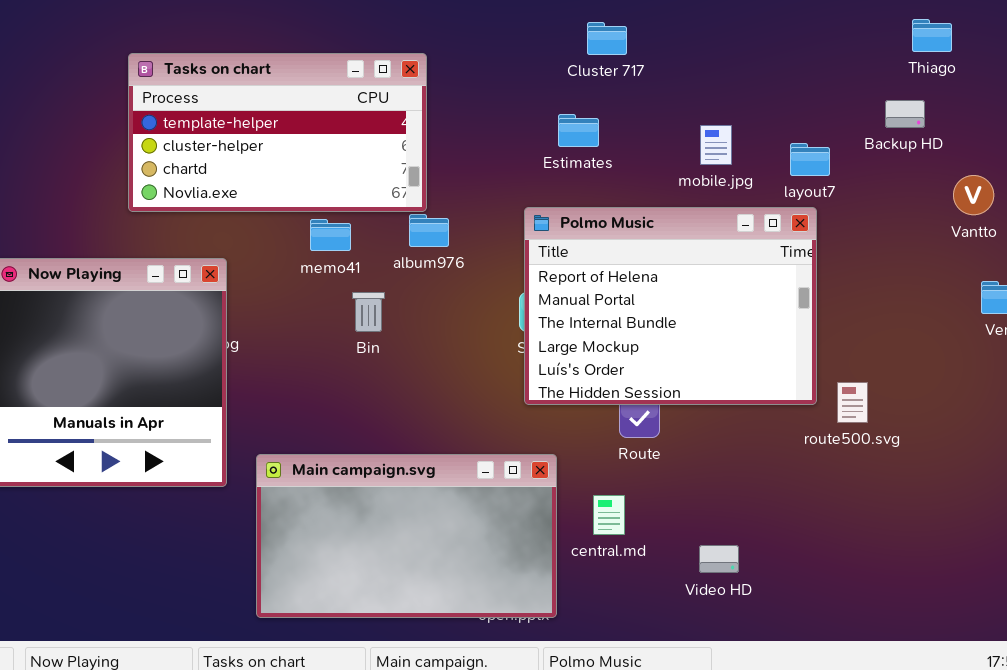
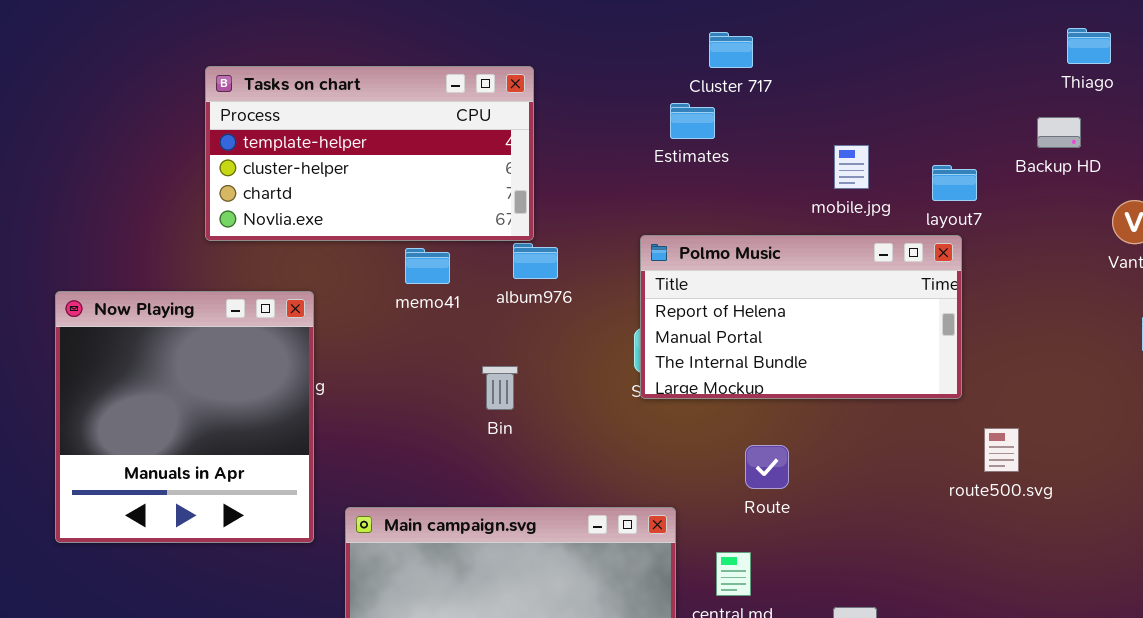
Estimates: [558,114,599,147] -> [670,103,715,139], moved
Polmo Music: [524,207,817,405] -> [640,235,962,399], resized
Bin: [352,292,385,332] -> [482,366,518,410], moved

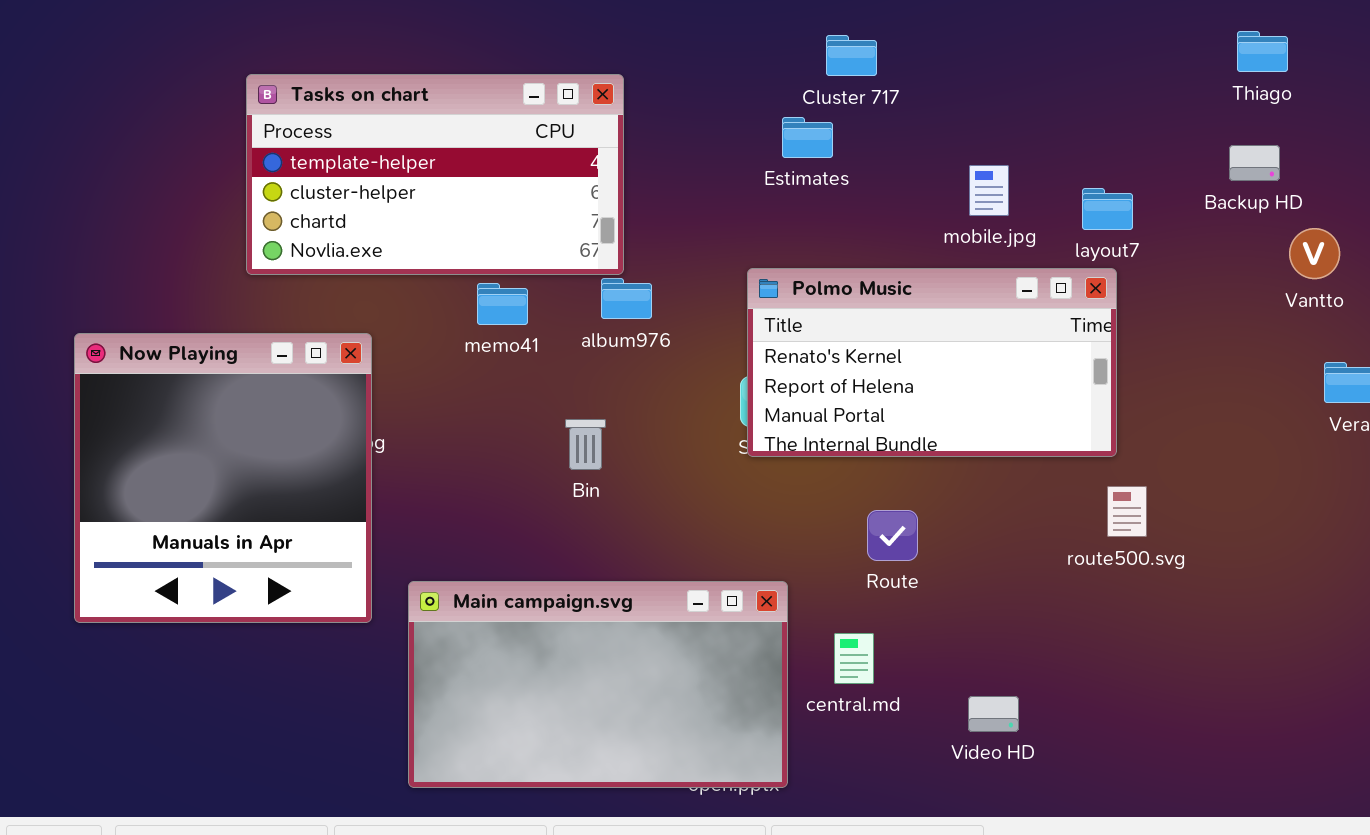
Backup HD: [1037,117,1081,148] -> [1229,145,1280,181], moved
Polmo Music: [640,235,962,399] -> [747,268,1117,457], scrolled up 1 row
route500.svg: [984,428,1019,472] -> [1107,486,1147,537], moved

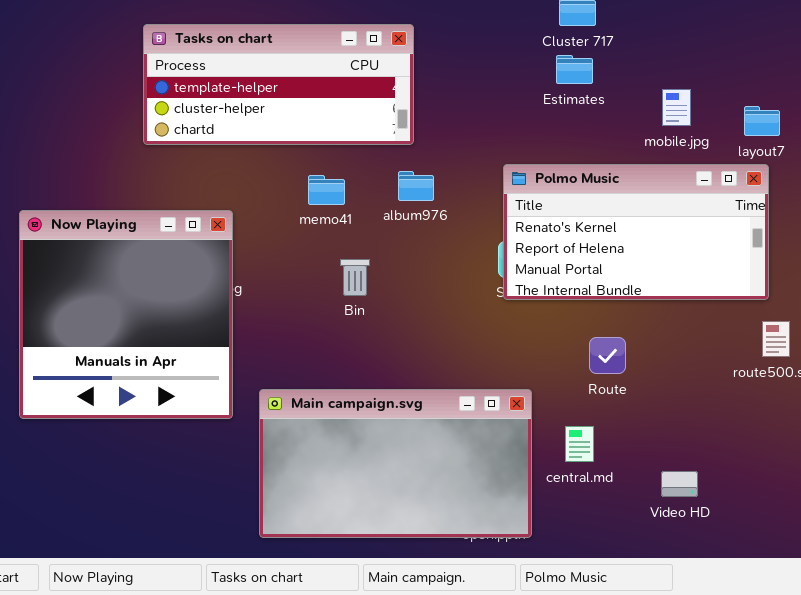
Tasks on chart: [246,74,624,275] -> [143,24,414,145], resized
Estimates: [782,117,833,158] -> [556,55,593,84], moved
Bin: [565,419,606,470] -> [340,259,370,296], moved

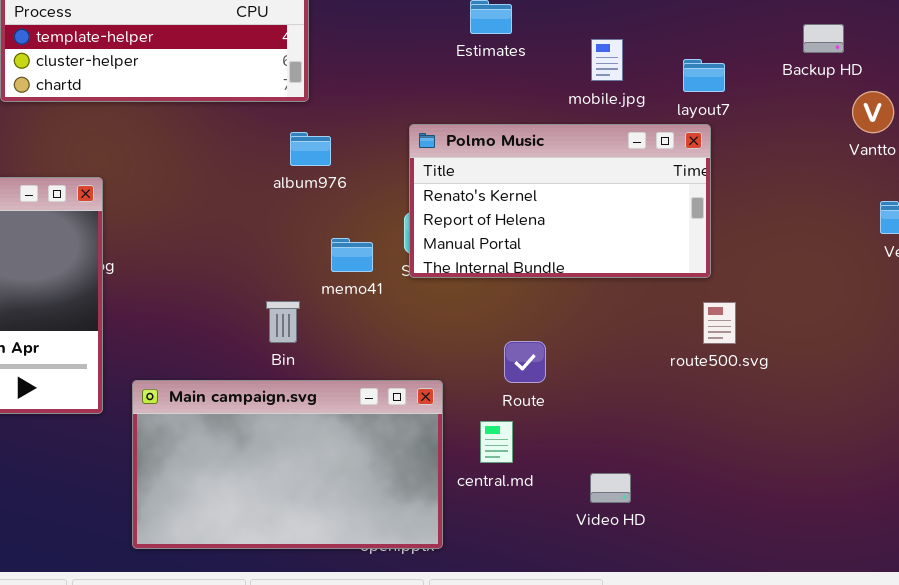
memo41: [308,175,345,205] -> [331,238,373,272], moved
Bin: [340,259,370,296] -> [266,301,300,343], moved
Route: [589,337,626,374] -> [504,341,546,383], moved

